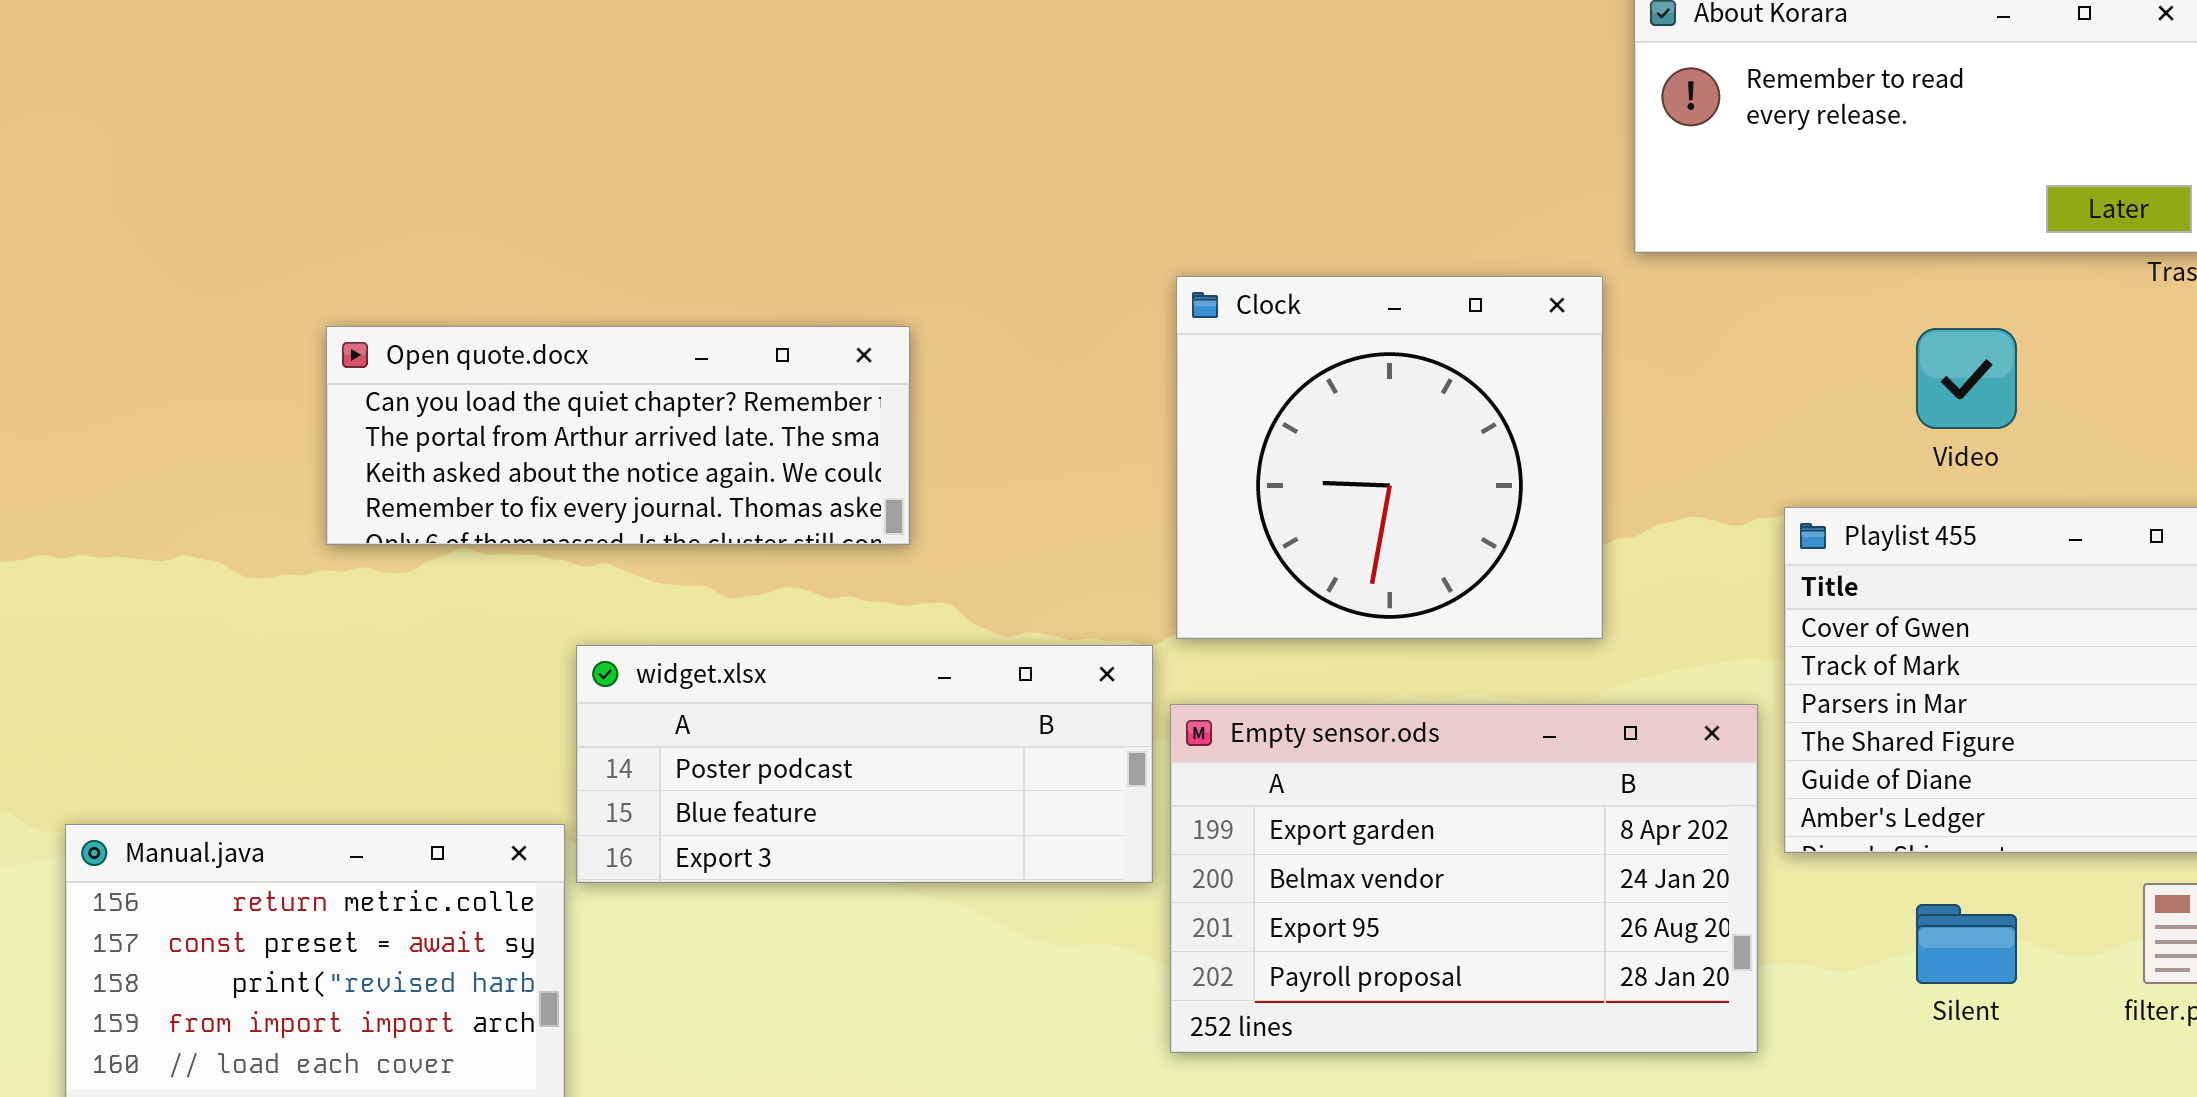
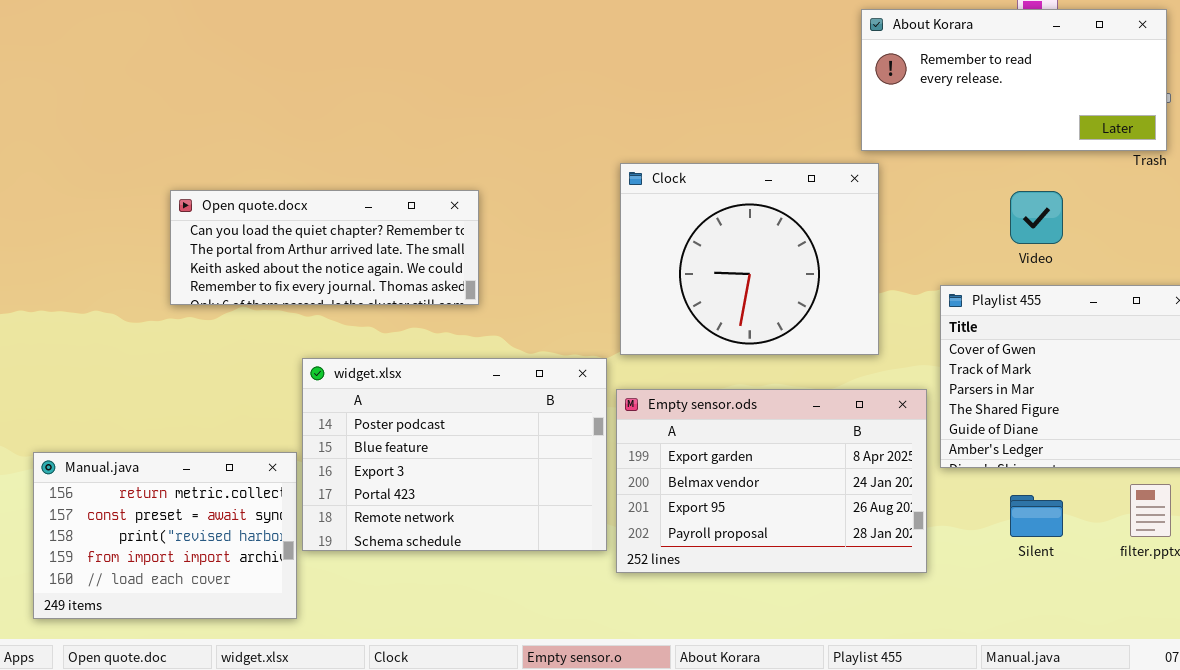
Clock: [1176,276,1603,639] -> [620,163,879,355], resized
widget.xlsx: [576,645,1153,883] -> [302,358,607,551], resized

